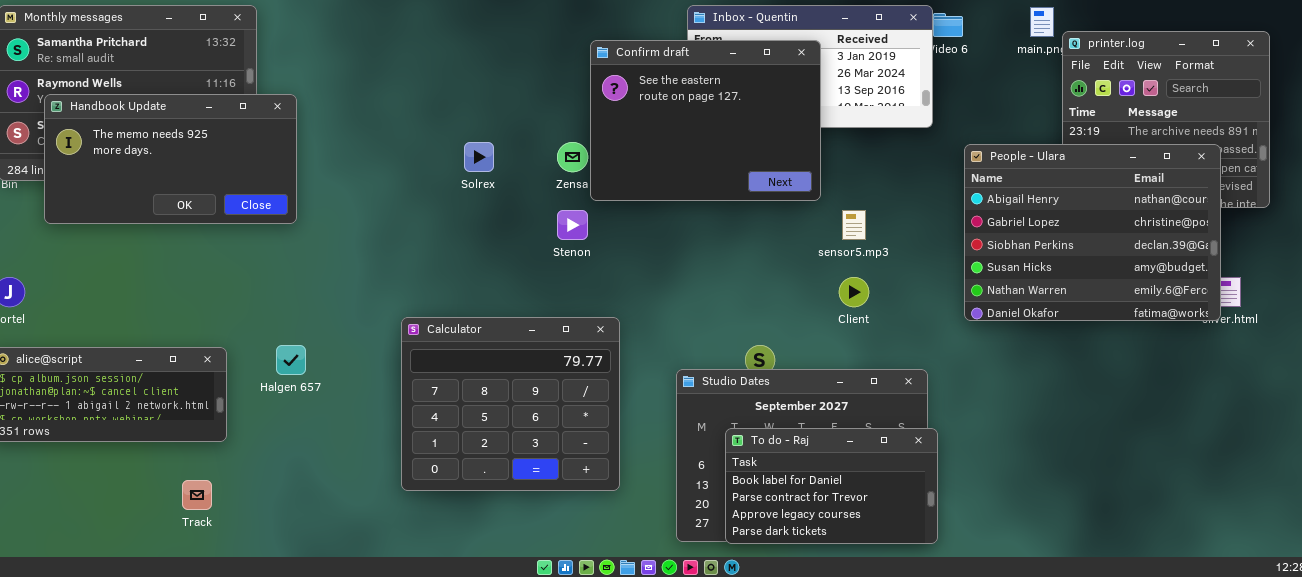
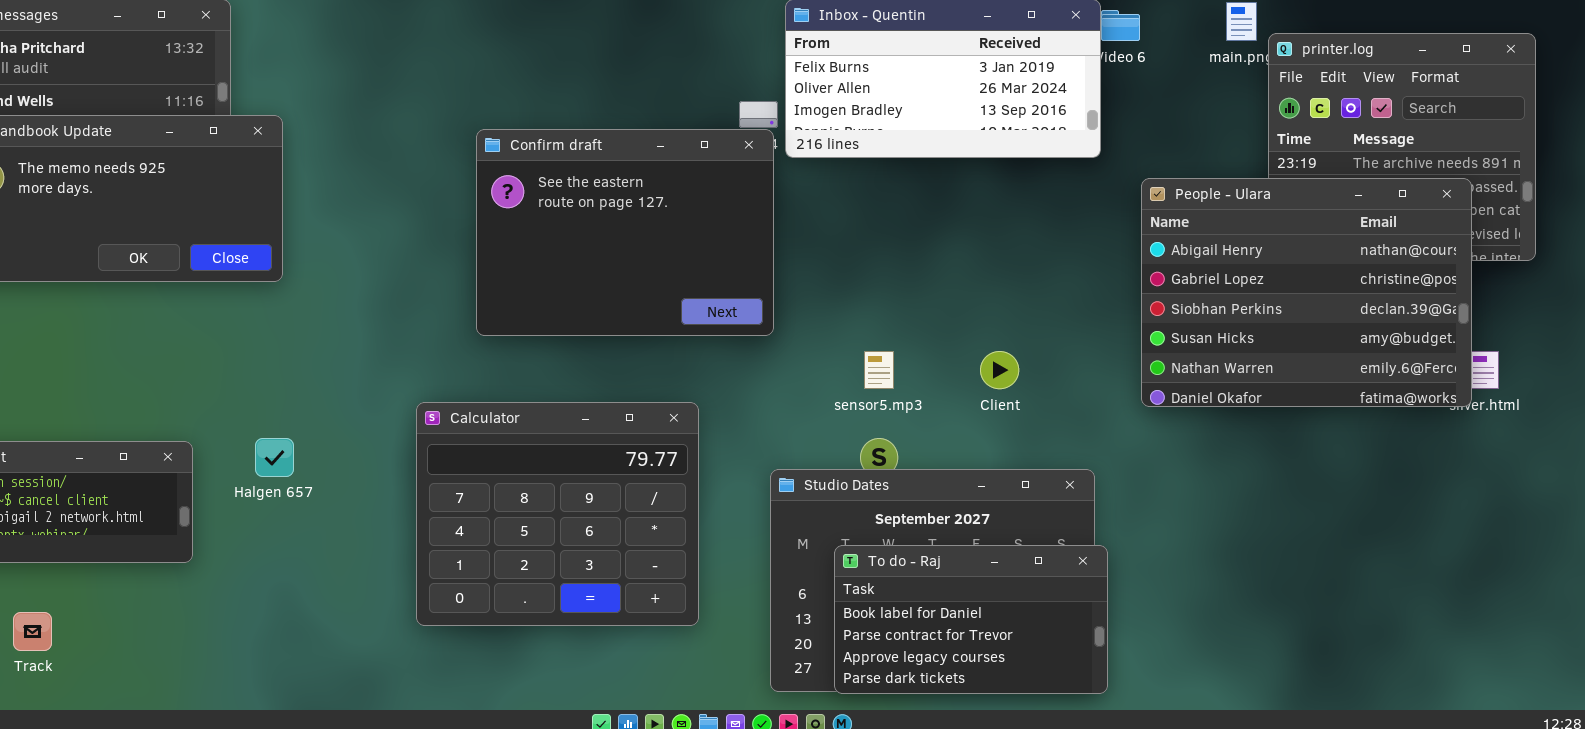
Confirm draft: [590,40,821,201] -> [476,129,774,336], moved
sensor5.mp3: [842,210,866,240] -> [864,351,894,389], moved
Track: [182,480,212,510] -> [13,612,52,651], moved

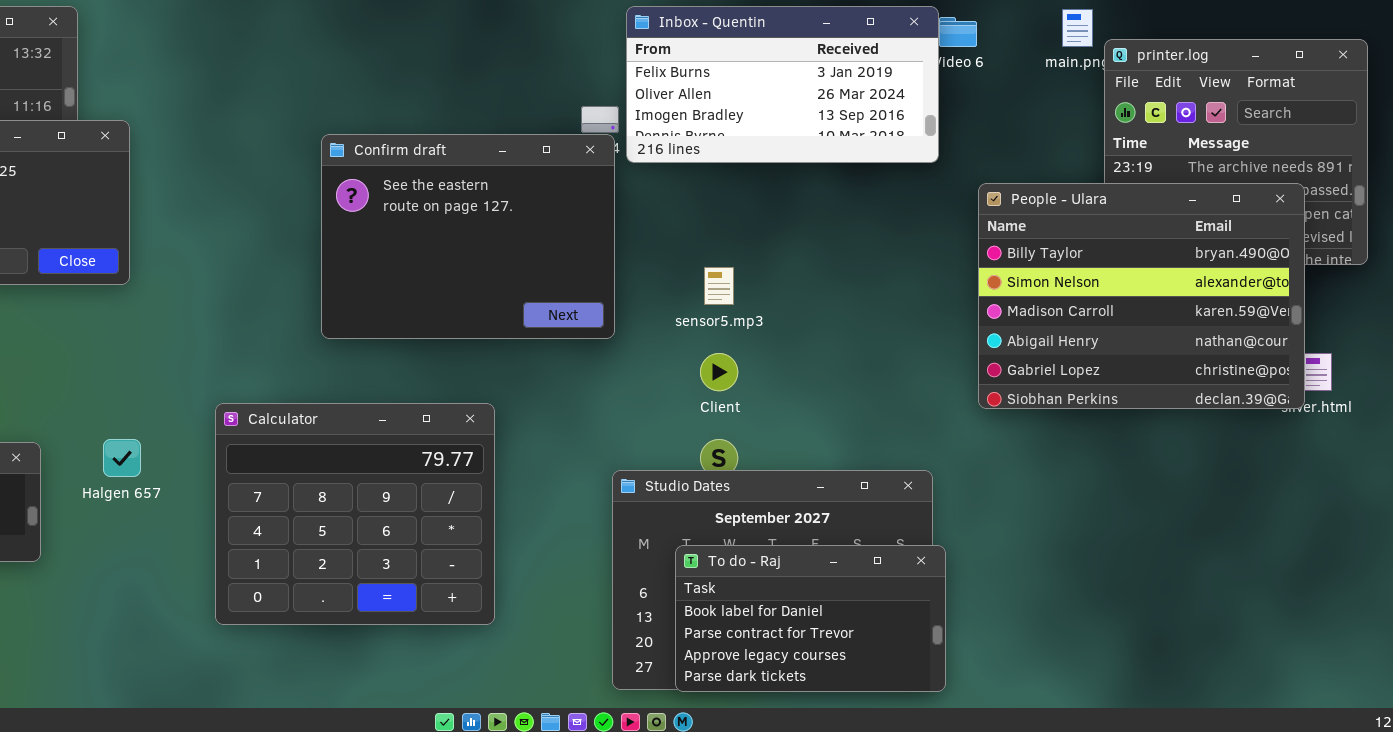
People - Ulara: [1141,178,1472,407] -> [978,183,1305,409], scrolled up 3 rows
sensor5.mp3: [864,351,894,389] -> [704,267,734,305], moved
Client: [980,351,1019,389] -> [700,353,738,391], moved
Calculator: [416,402,699,626] -> [215,403,495,625], moved

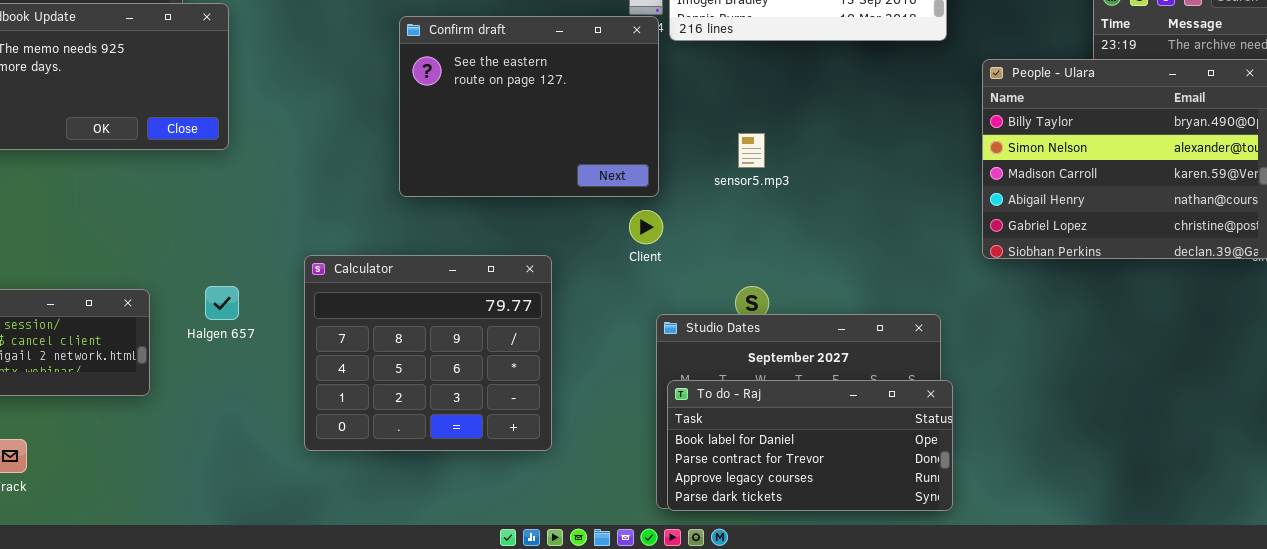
Client: [700,353,738,391] -> [629,210,663,244], moved
To do - Raj: [675,545,946,692] -> [667,380,953,511], resized

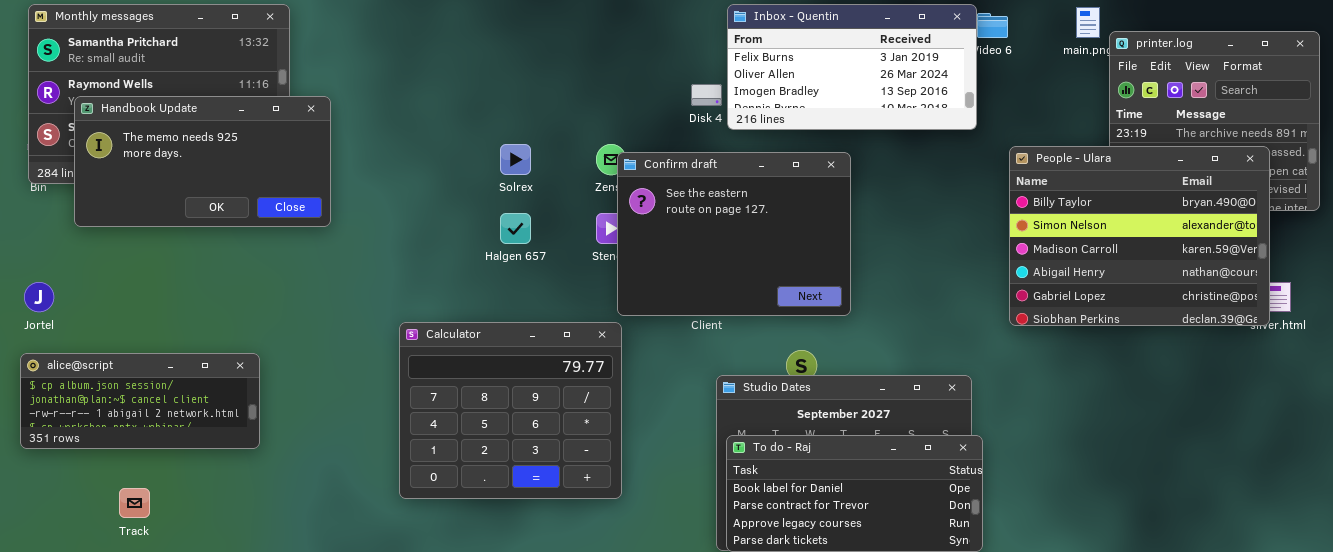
Confirm draft: [399,16,659,197] -> [617,152,851,316], moved
Halgen 657: [205,286,239,320] -> [500,213,531,244], moved

